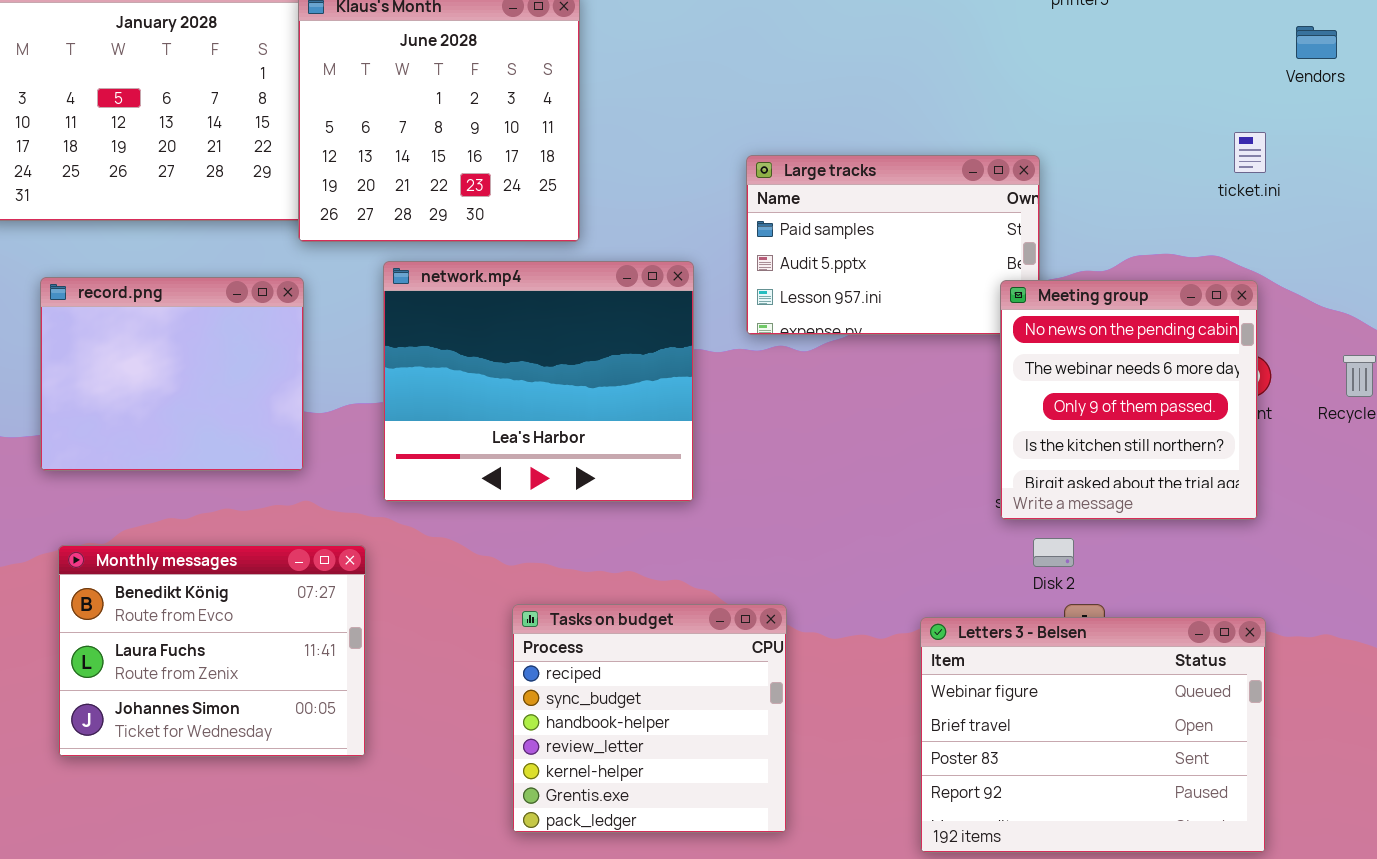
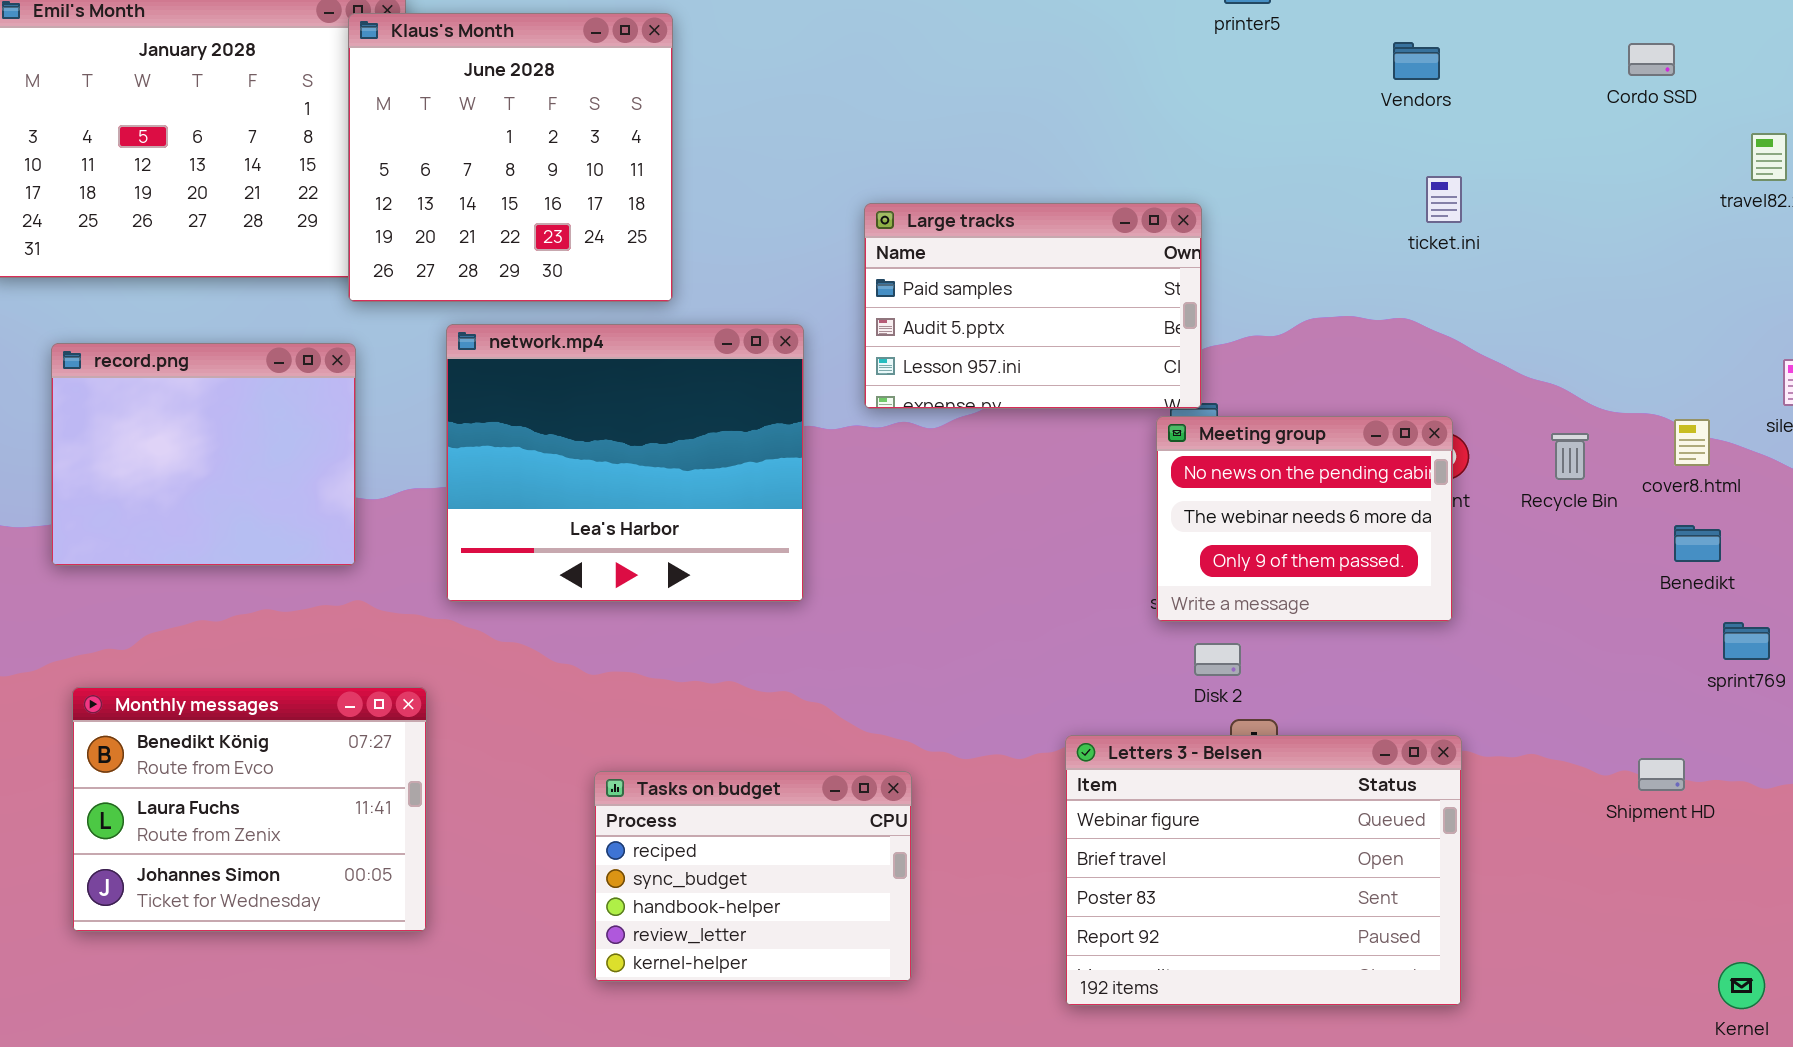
Vendors: [1296,26,1337,59] -> [1393,42,1440,80], moved
Meeting group: [1000,280,1258,520] -> [1156,416,1453,622], resized
Monthly messages: [58,545,366,757] -> [72,687,427,932], moved
Tasks on budget: [512,604,787,833] -> [594,771,912,982], resized

